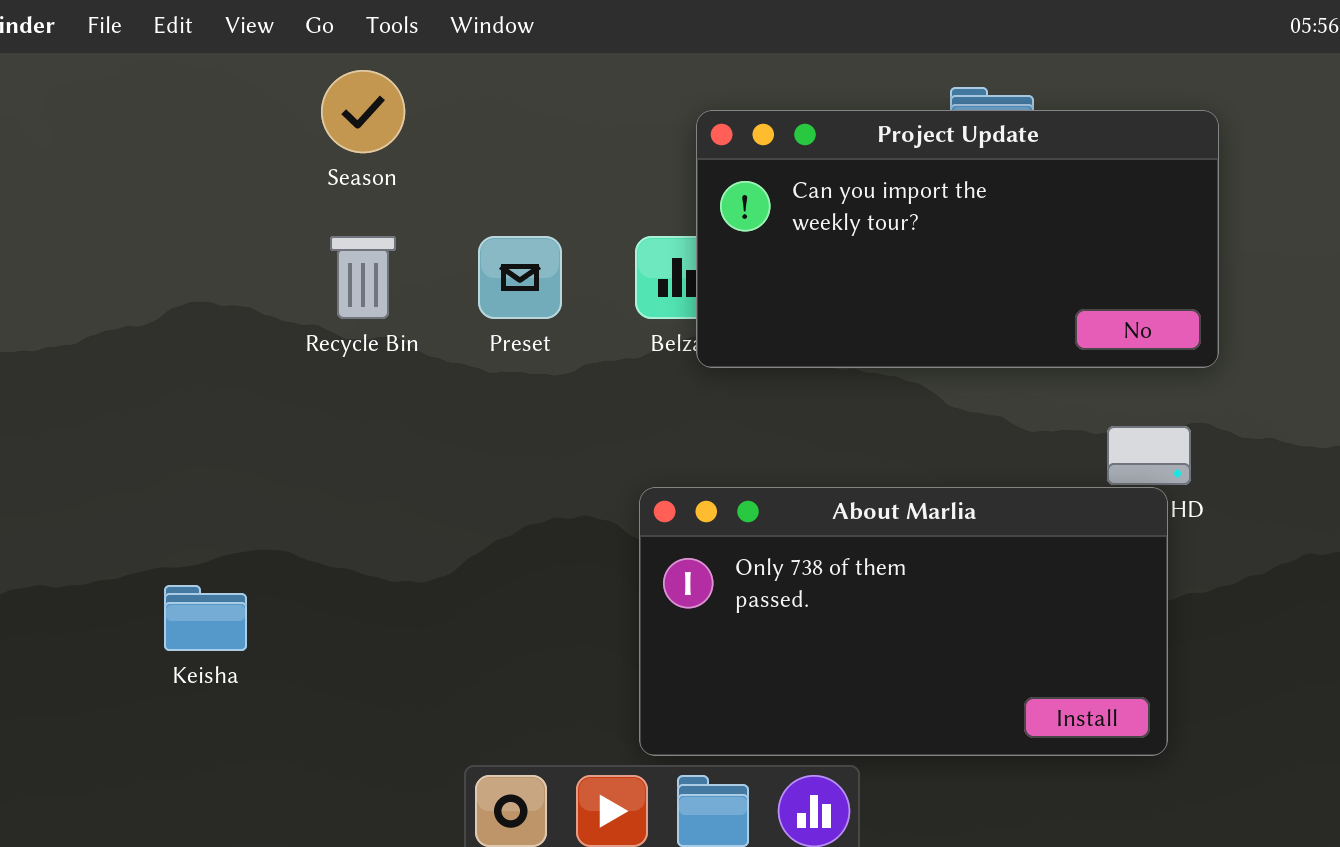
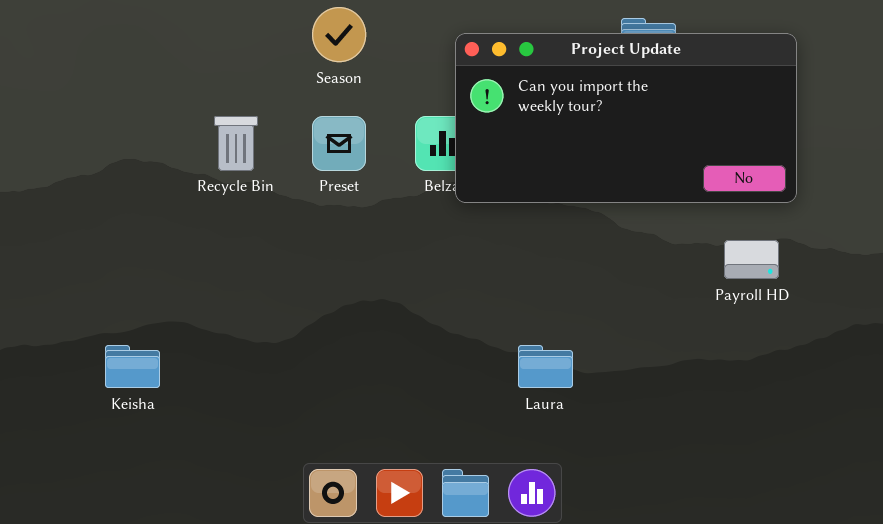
Season: [321,70,405,153] -> [312,7,366,62], moved
About Marlia: [639,487,1168,756] -> none, closed

